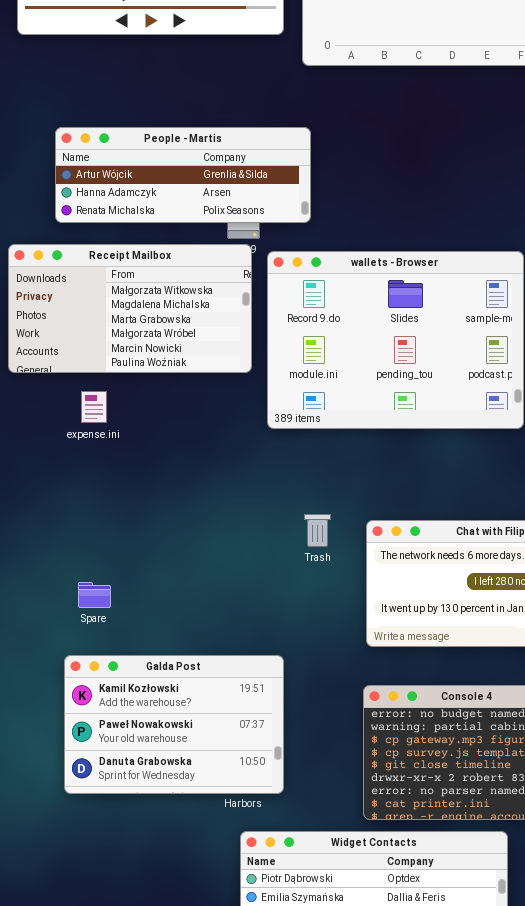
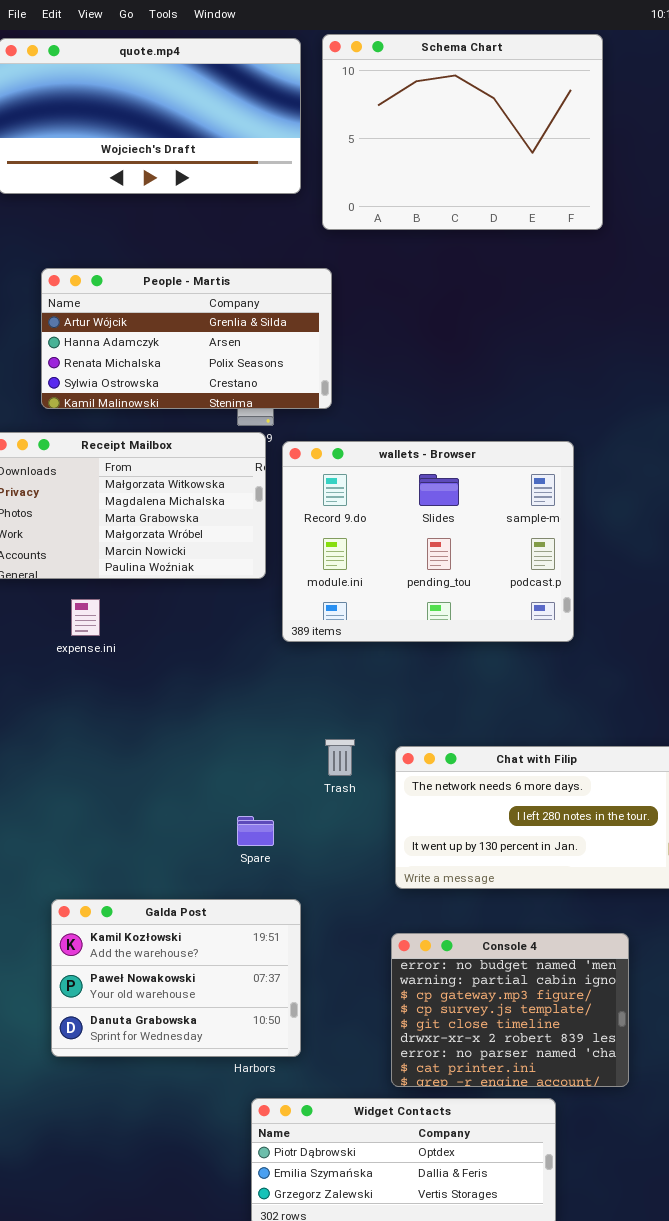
People - Martis: [55,127,311,223] -> [41,268,332,409], resized
Spare: [78,582,111,608] -> [237,816,274,846], moved

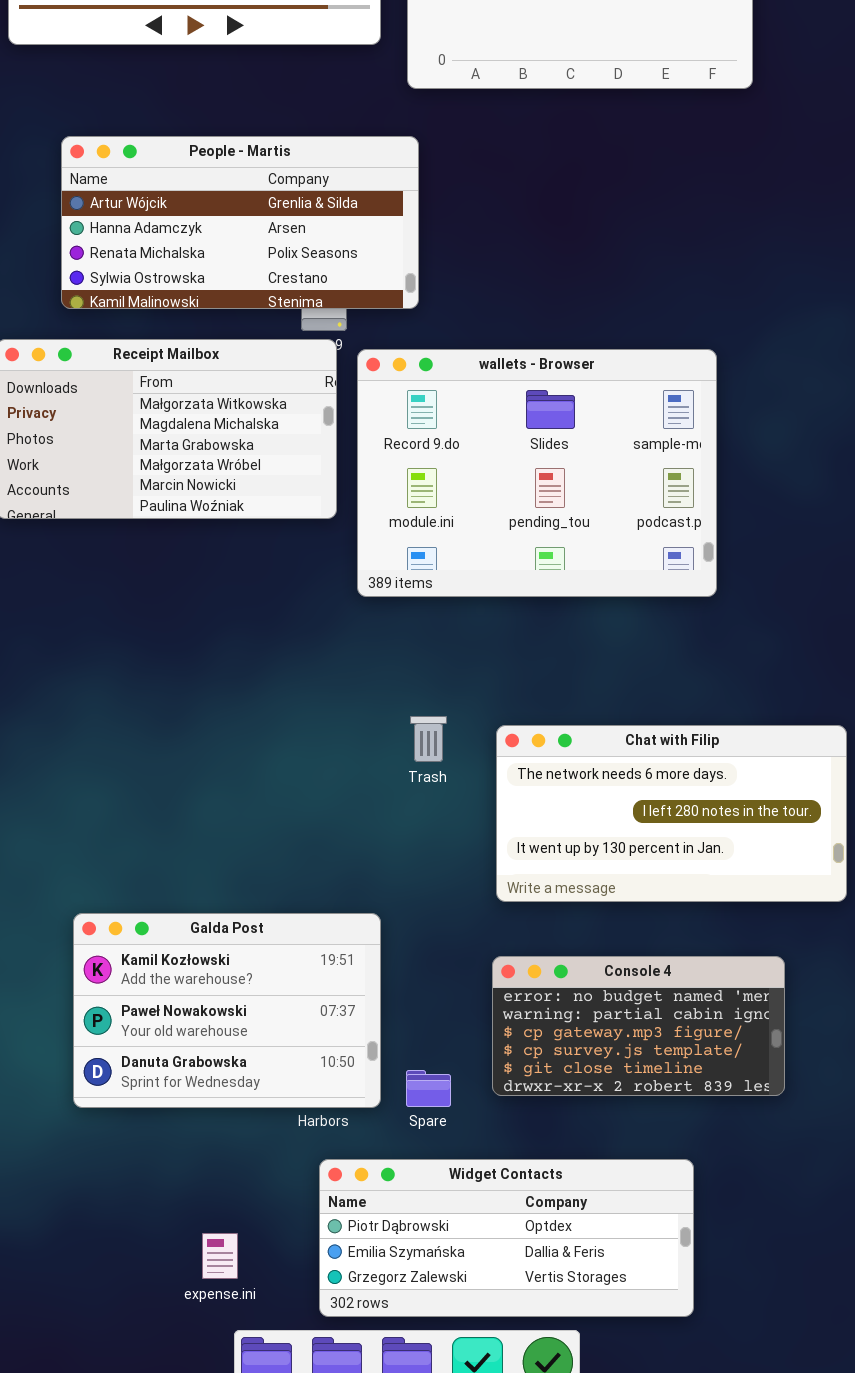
expense.ini: [71,599,100,636] -> [202,1233,238,1279], moved
Spare: [237,816,274,846] -> [406,1070,451,1107], moved
Console 4: [391,933,629,1087] -> [492,956,785,1096], resized

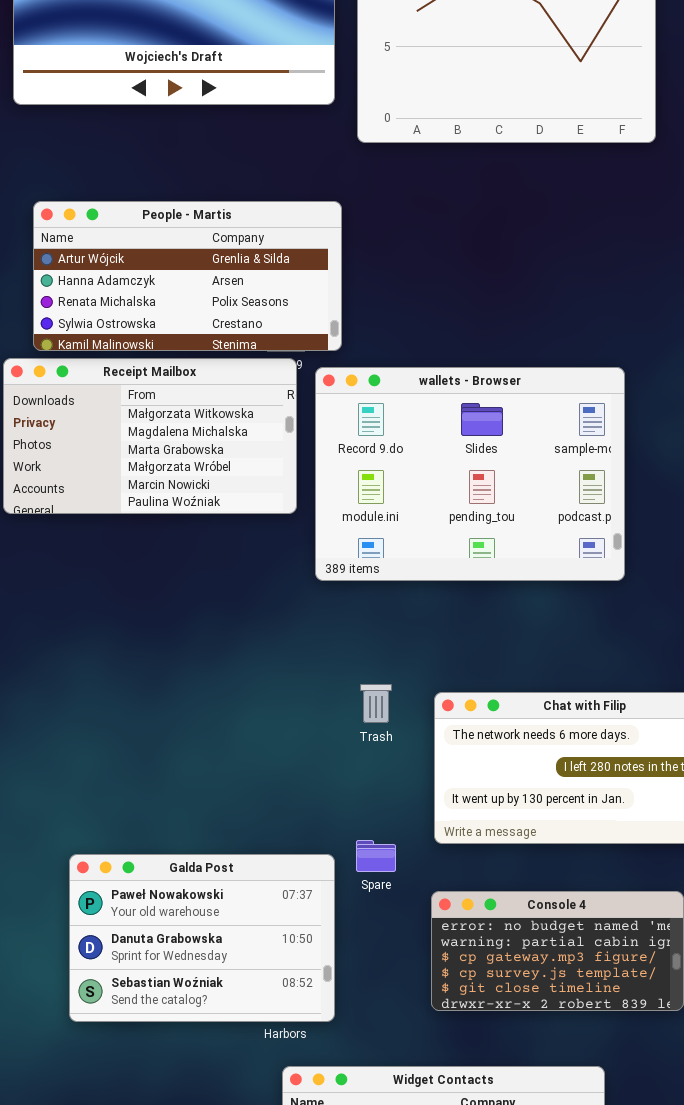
People - Martis: [61,136,419,309] -> [33,201,342,351], moved
Galda Post: [73,913,381,1108] -> [69,854,335,1022], scrolled down 1 row
Spare: [406,1070,451,1107] -> [356,840,396,872], moved

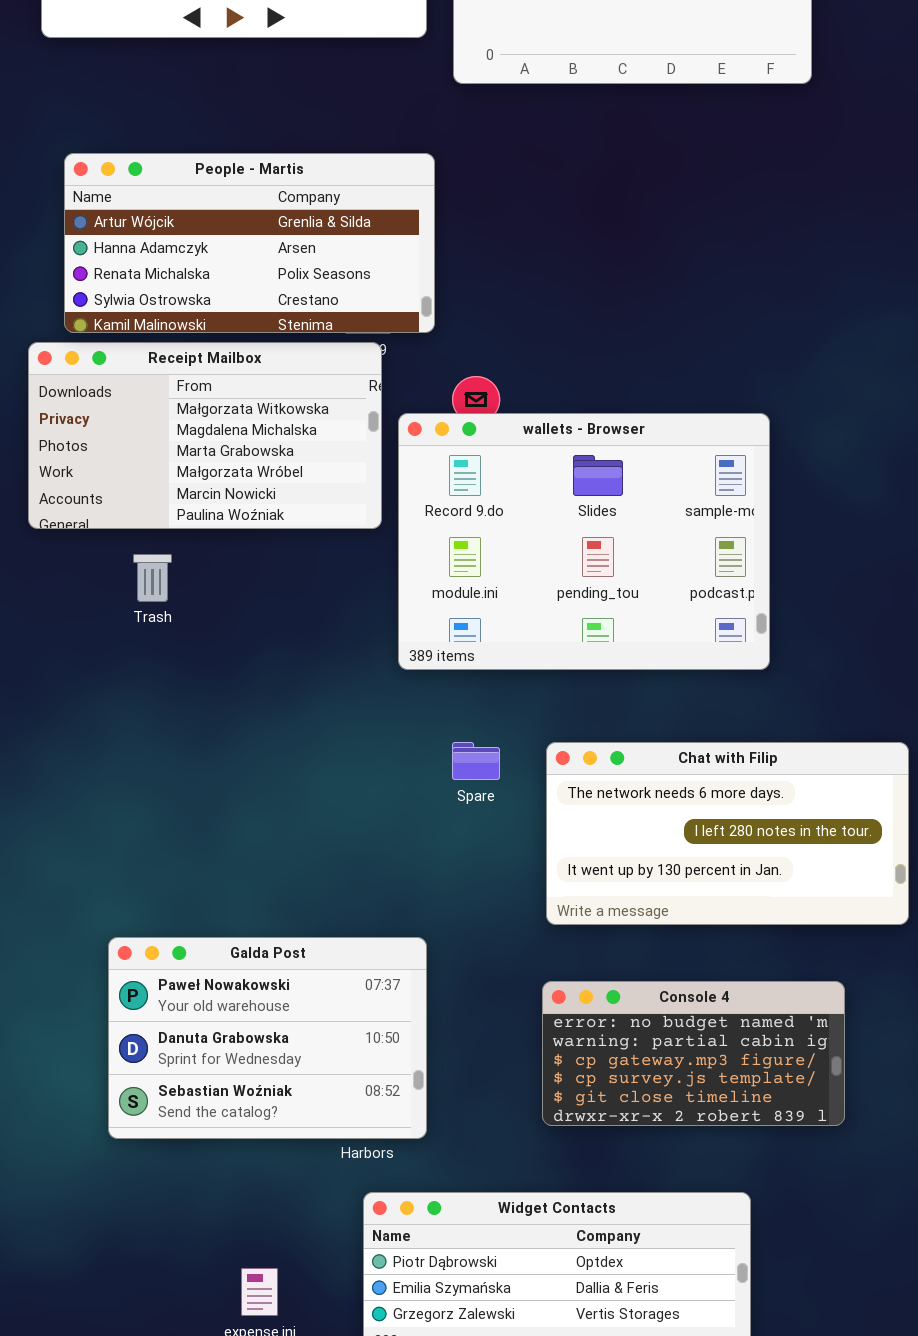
wallets - Browser: [315,367,625,581] -> [398,413,770,670], moved
Trash: [360,684,392,723] -> [133,554,172,602], moved
Spare: [356,840,396,872] -> [452,742,500,780], moved

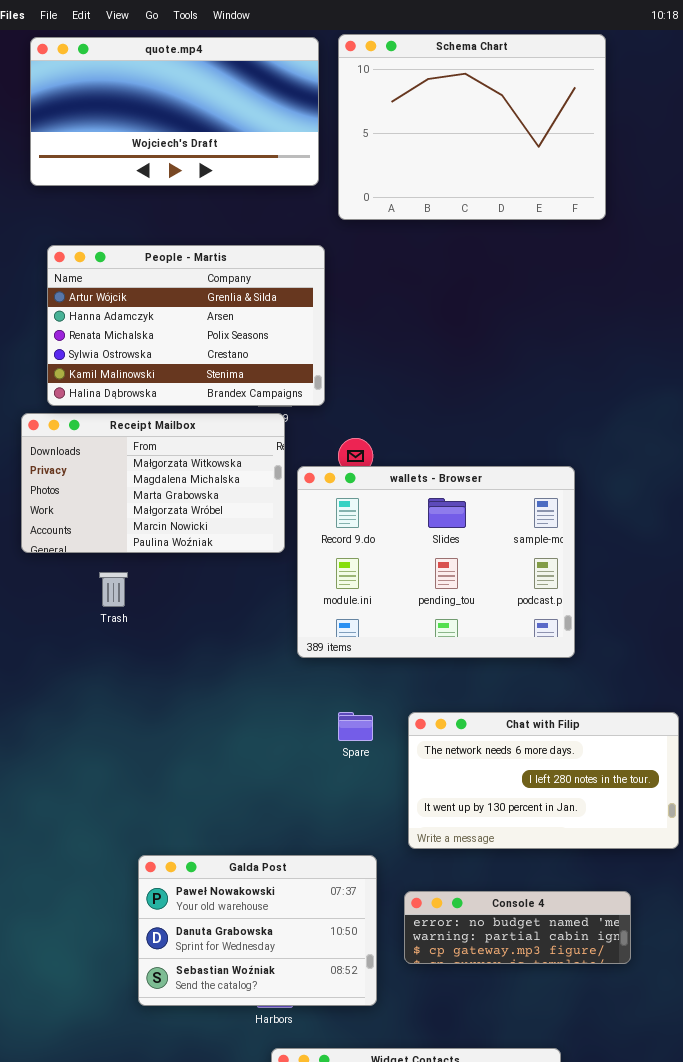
People - Martis: [64,153,435,333] -> [47,245,325,406], resized
Galda Post: [108,937,427,1139] -> [138,855,377,1006], moved
Console 4: [542,981,845,1126] -> [404,891,631,964], resized

